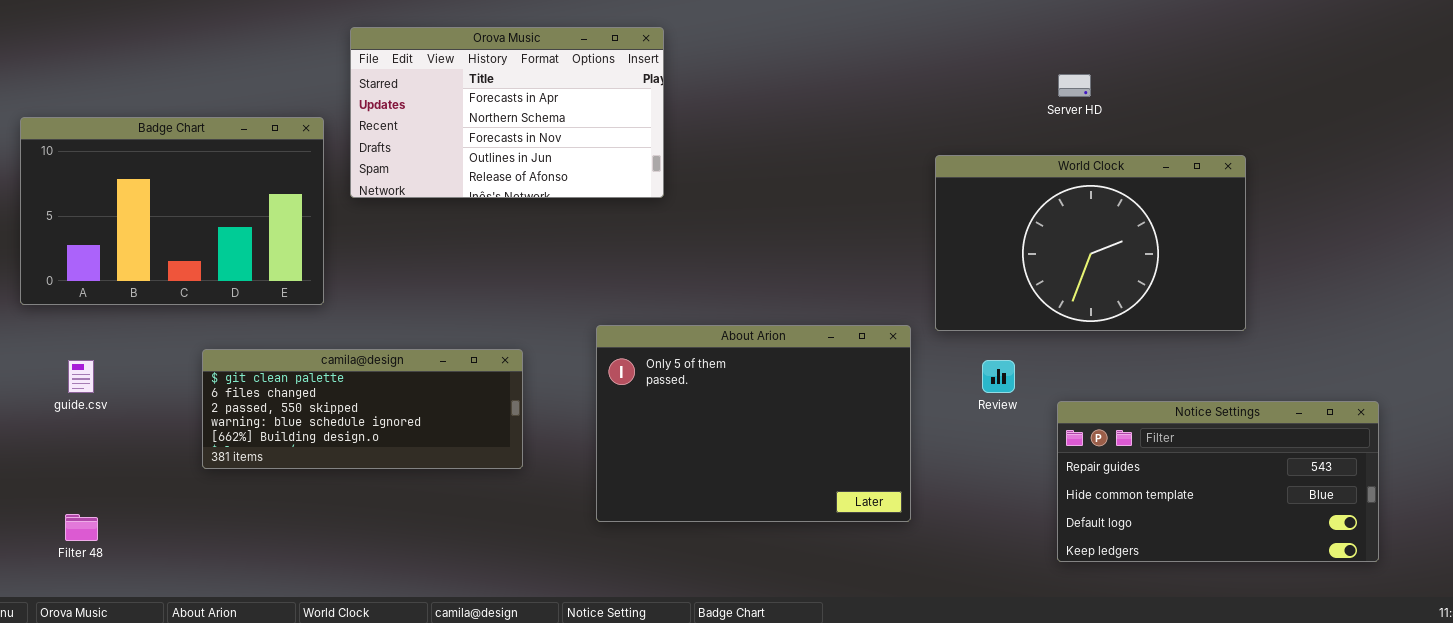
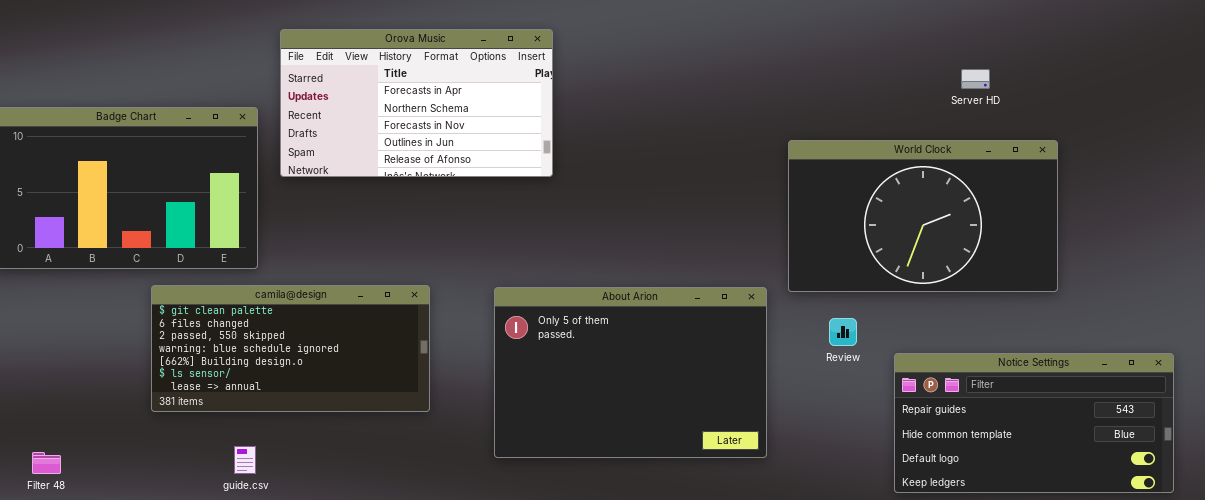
Server HD: [1058,74,1091,97] -> [961,69,990,89], moved
camila@design: [202,349,523,469] -> [151,285,430,412], resized
guide.csv: [68,360,94,393] -> [234,446,256,474], moved

